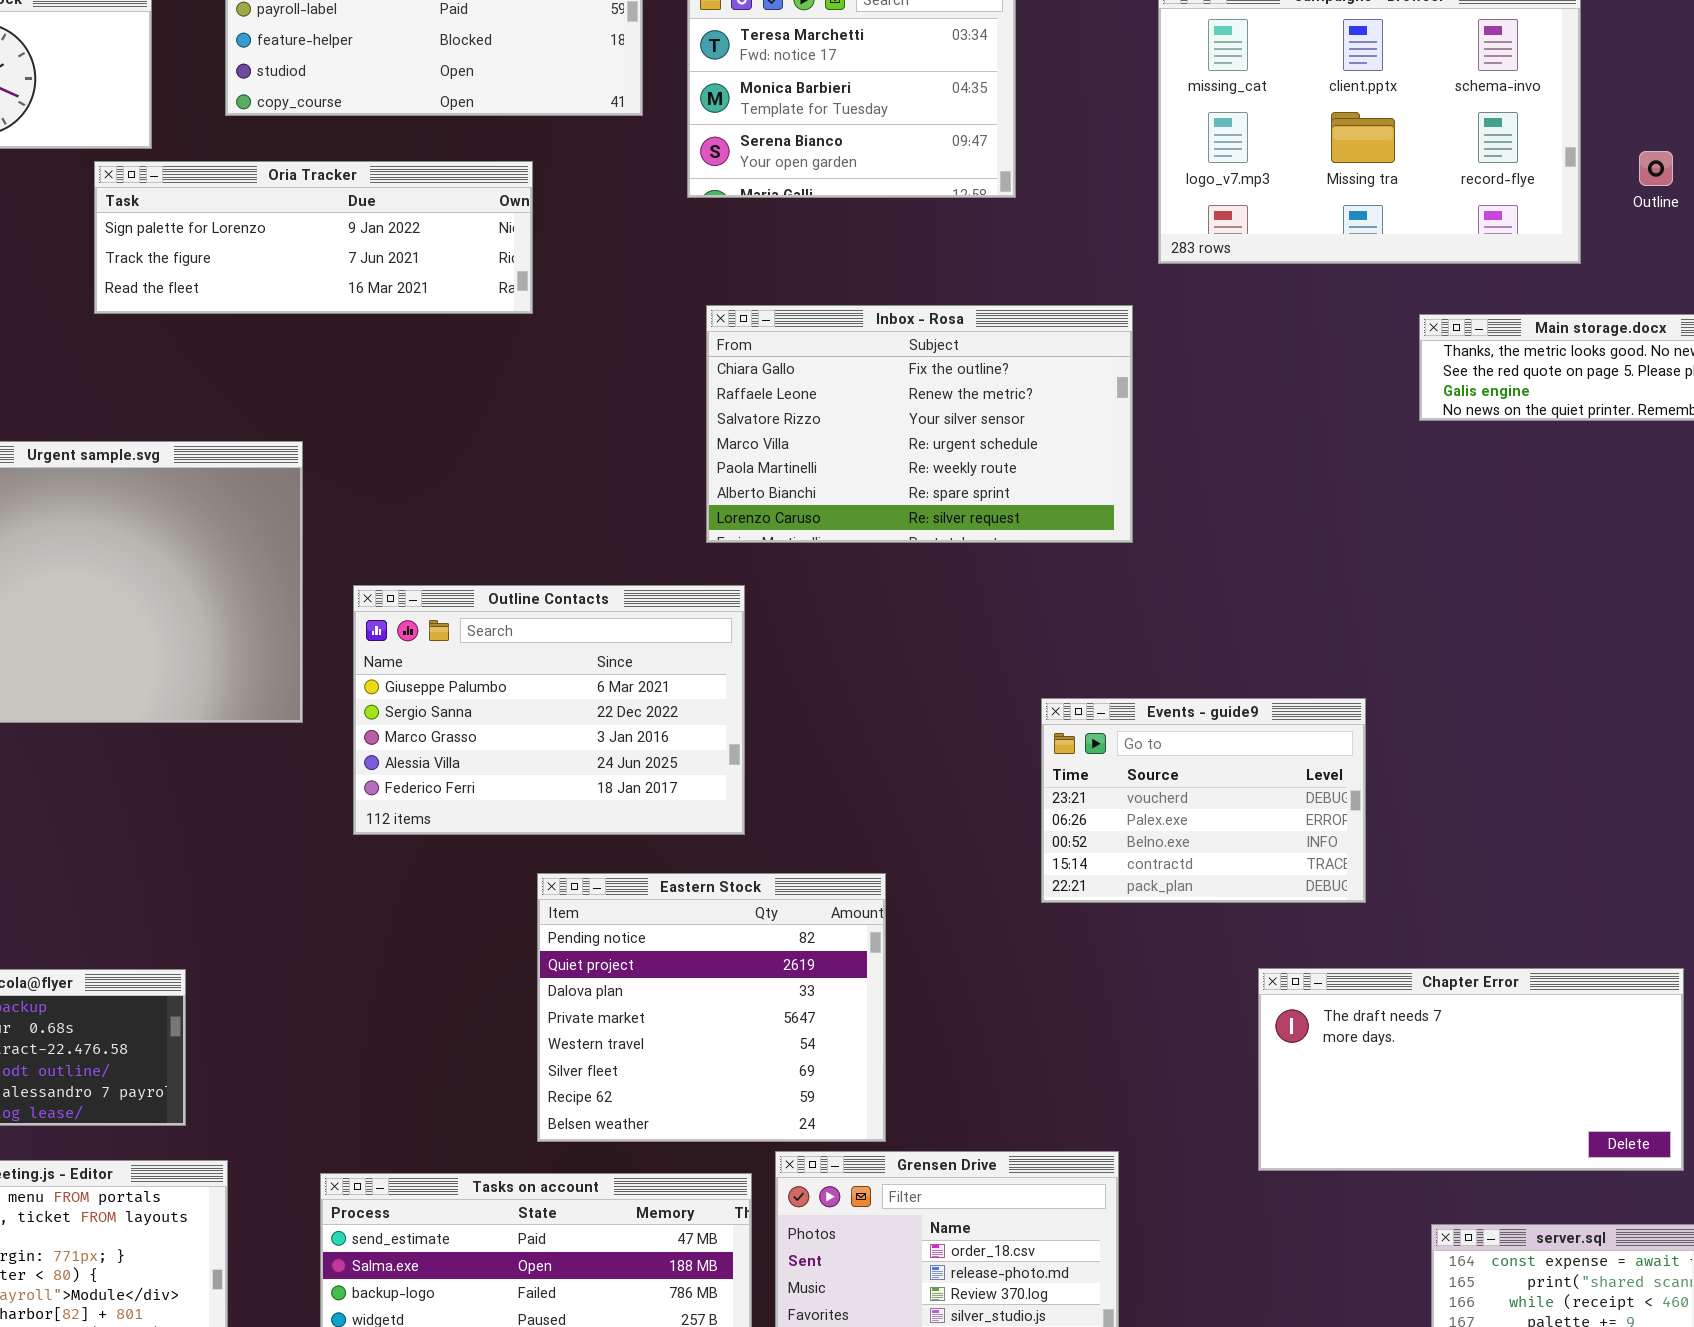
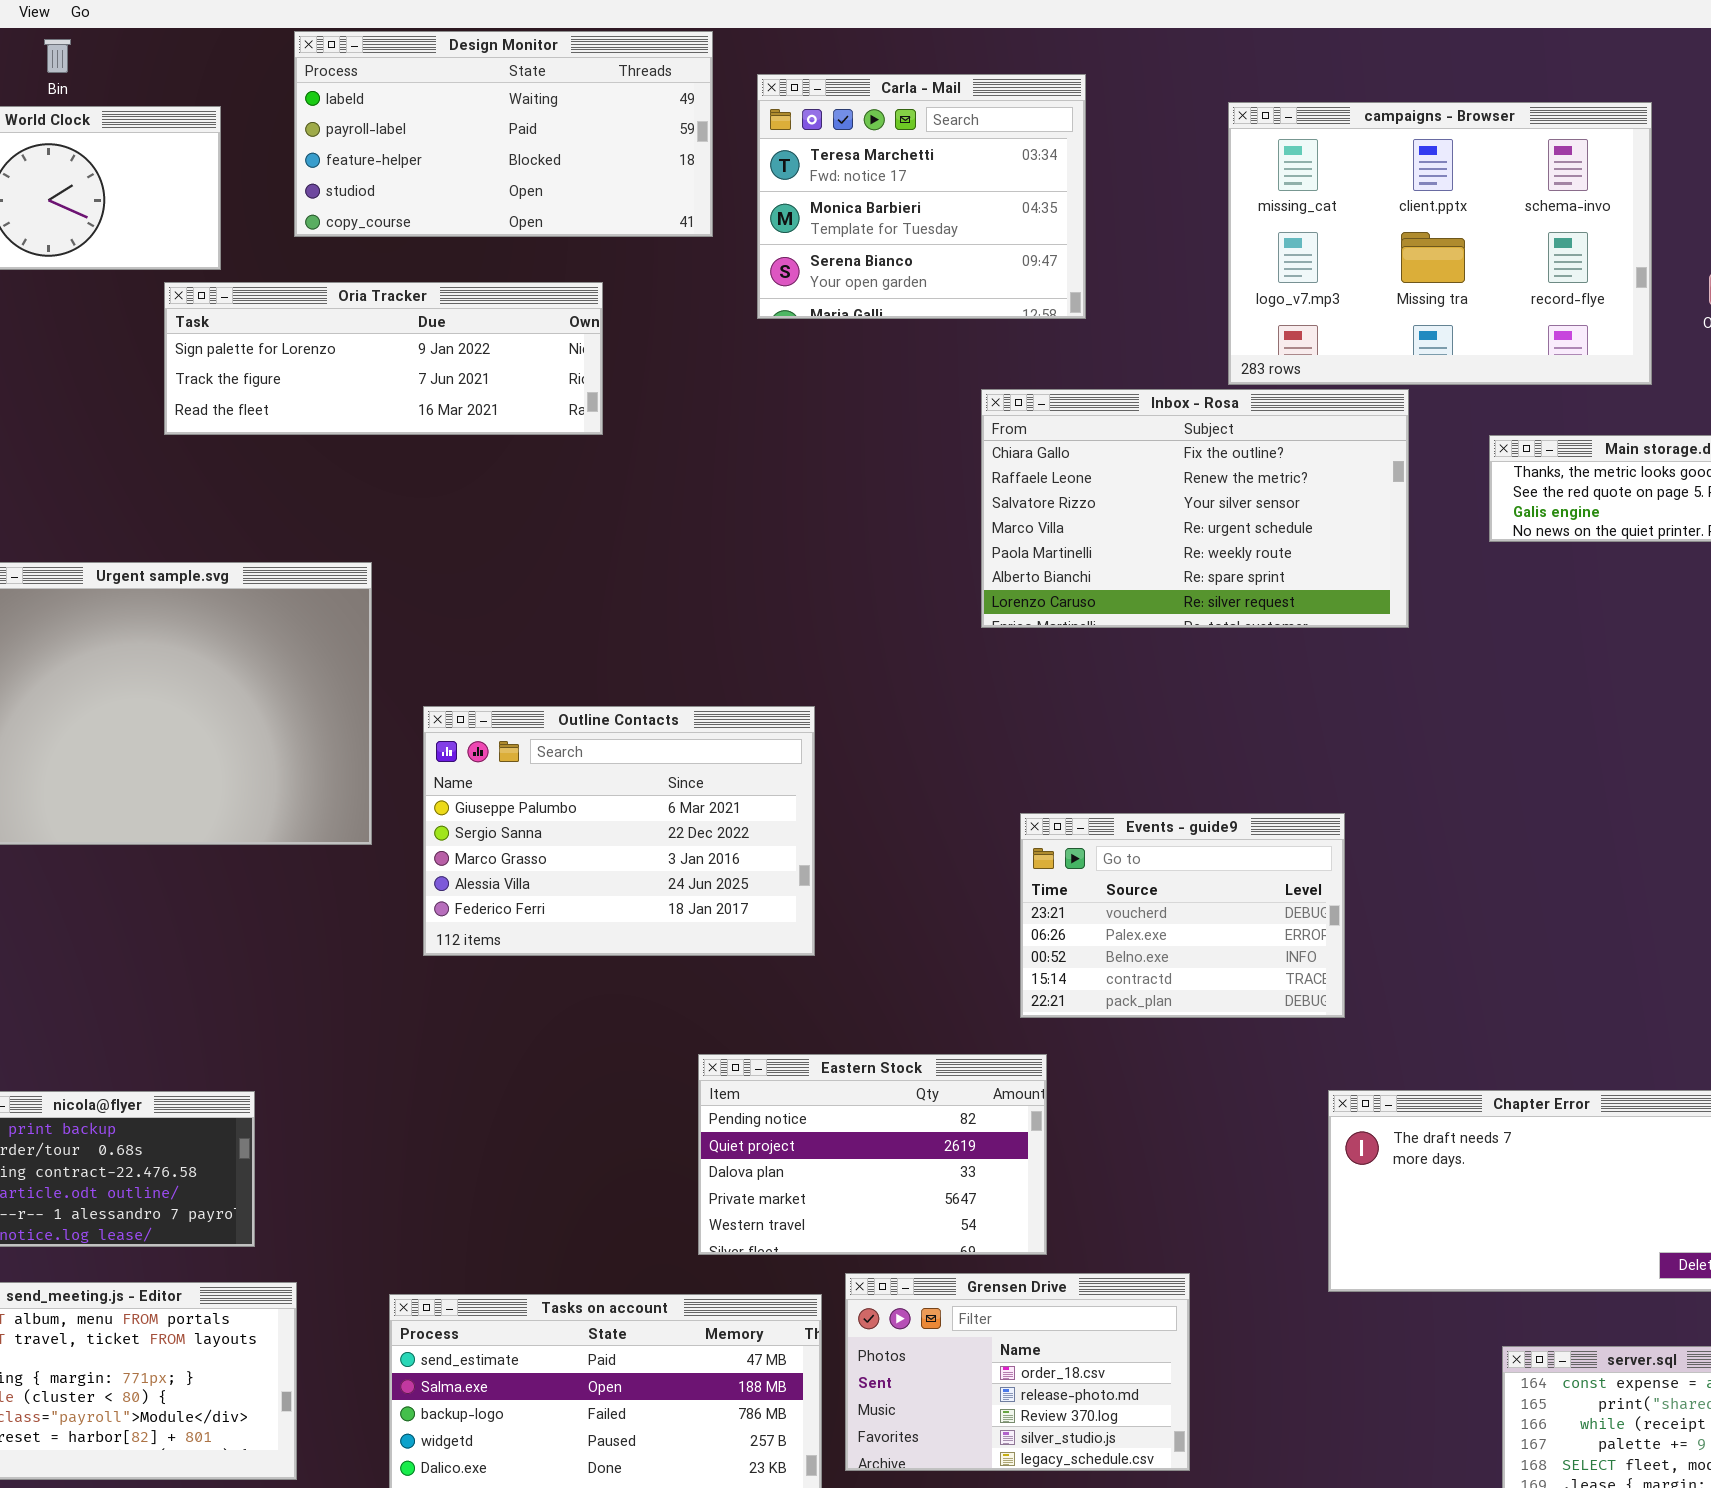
Inbox - Rosa: [706,305,1133,543] -> [981,389,1409,628], moved
Events - guide9: [1041,698,1366,903] -> [1020,813,1345,1018], moved
Eastern Stock: [537,873,886,1142] -> [698,1054,1047,1255], moved, resized

